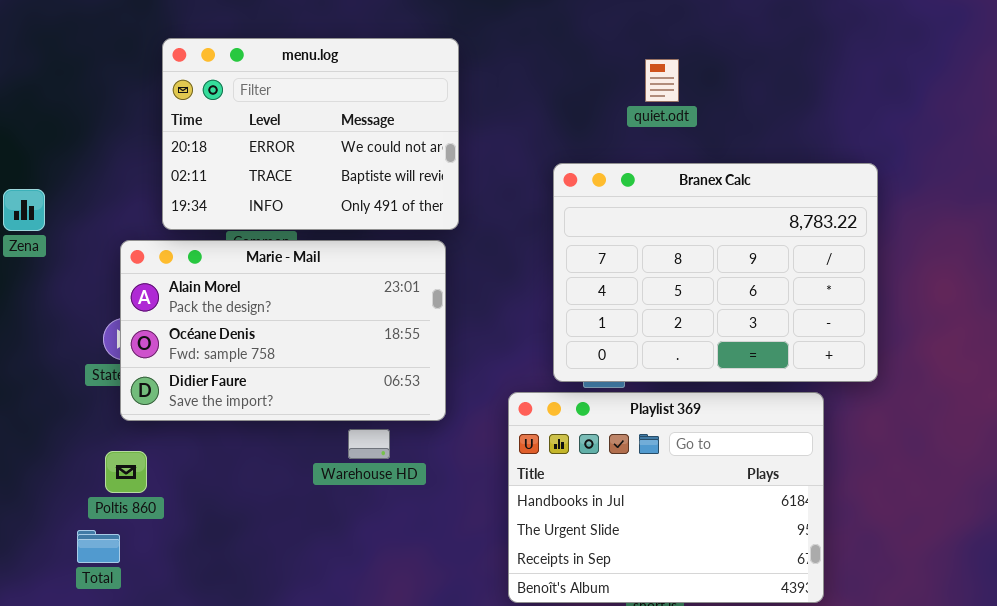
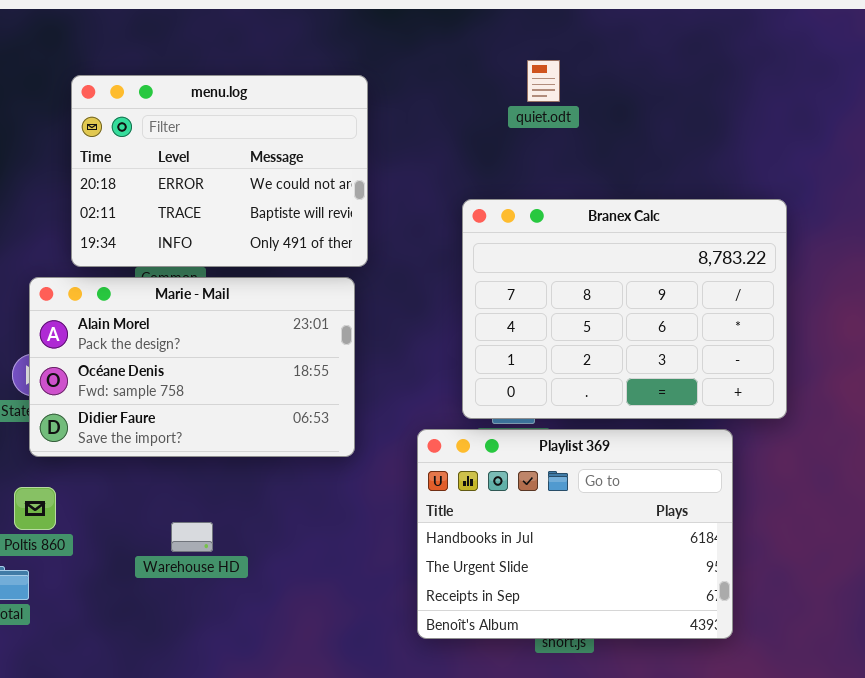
quiet.odt: [645,59,679,102] -> [527,60,560,102], moved
Warehouse HD: [348,429,390,459] -> [171,522,213,552], moved

